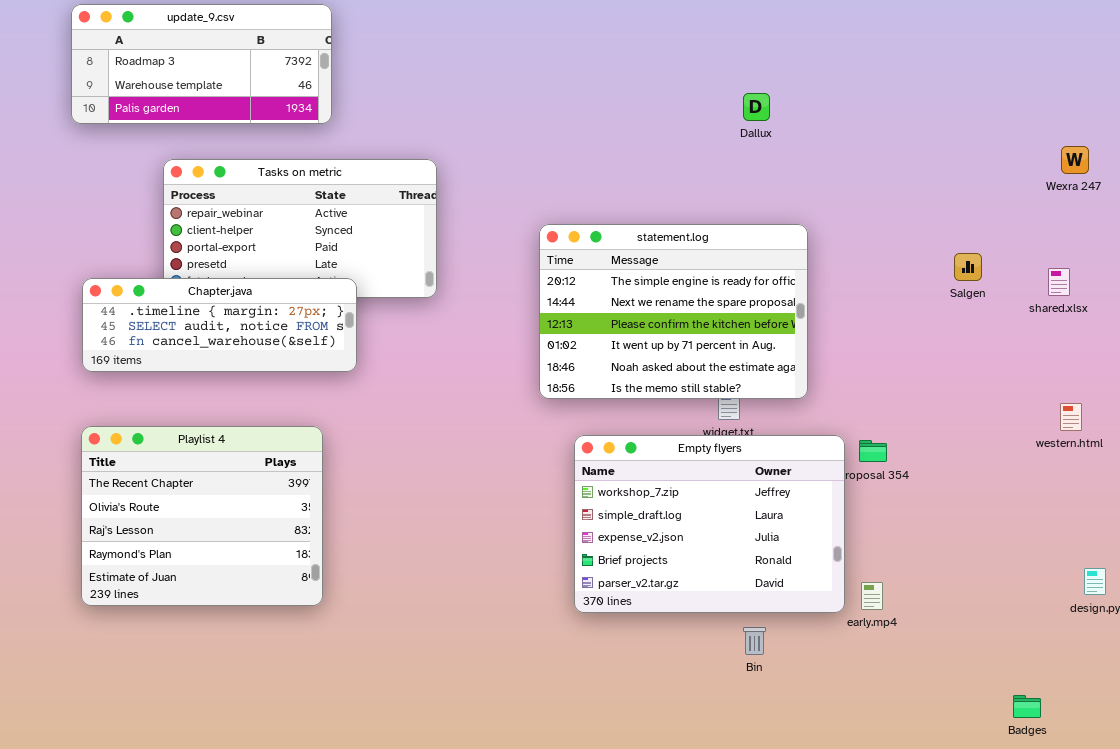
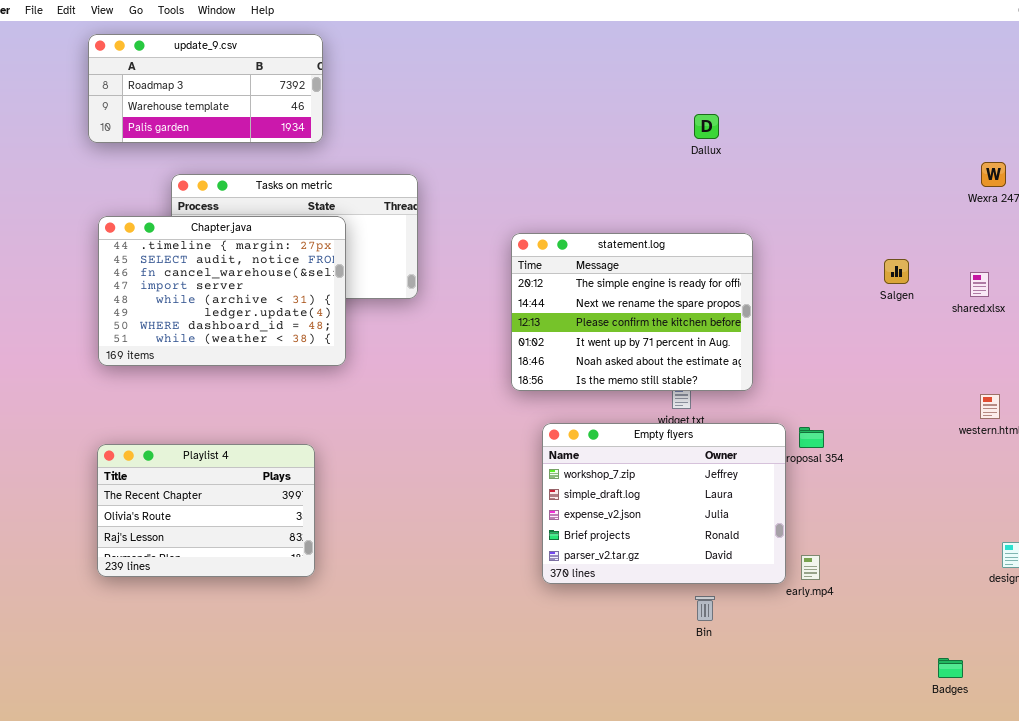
Chapter.java: [82,278,357,372] -> [98,216,346,366], resized
Playlist 4: [81,426,323,606] -> [97,444,315,577], resized

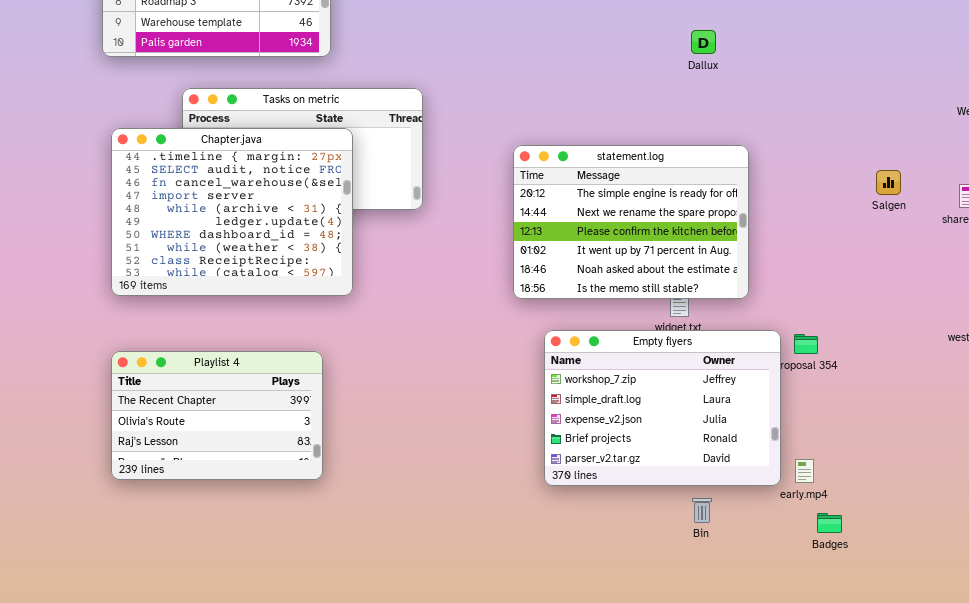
Chapter.java: [98,216,346,366] -> [111,128,353,296], resized
Badges: [938,658,963,678] -> [817,513,842,533], moved

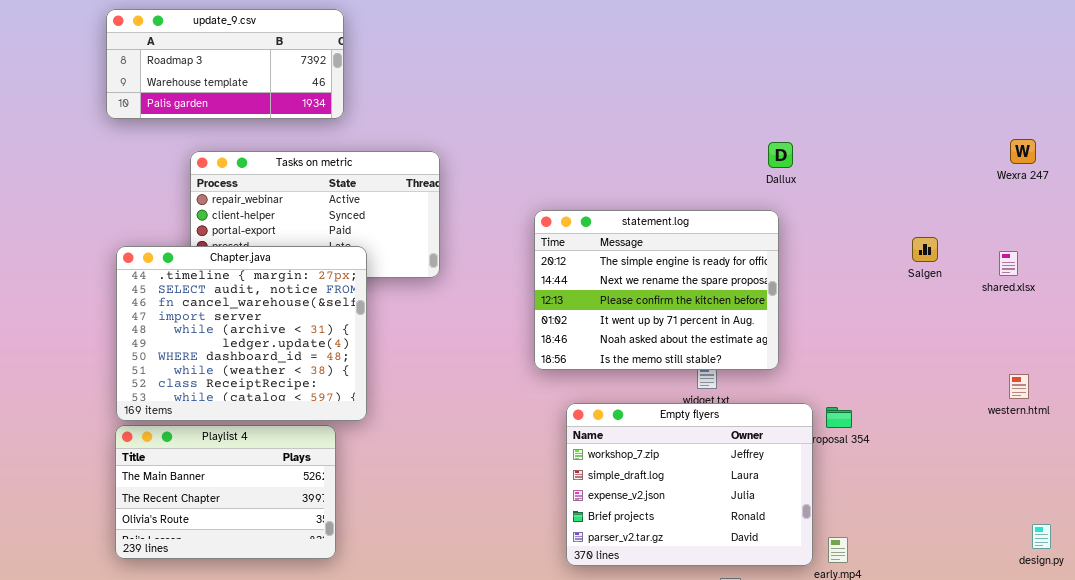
Dallux: [691,30,716,54] -> [768,142,793,168], moved
Chapter.java: [111,128,353,296] -> [116,246,367,421], moved
Playlist 4: [111,351,323,480] -> [115,425,336,559], scrolled up 1 row

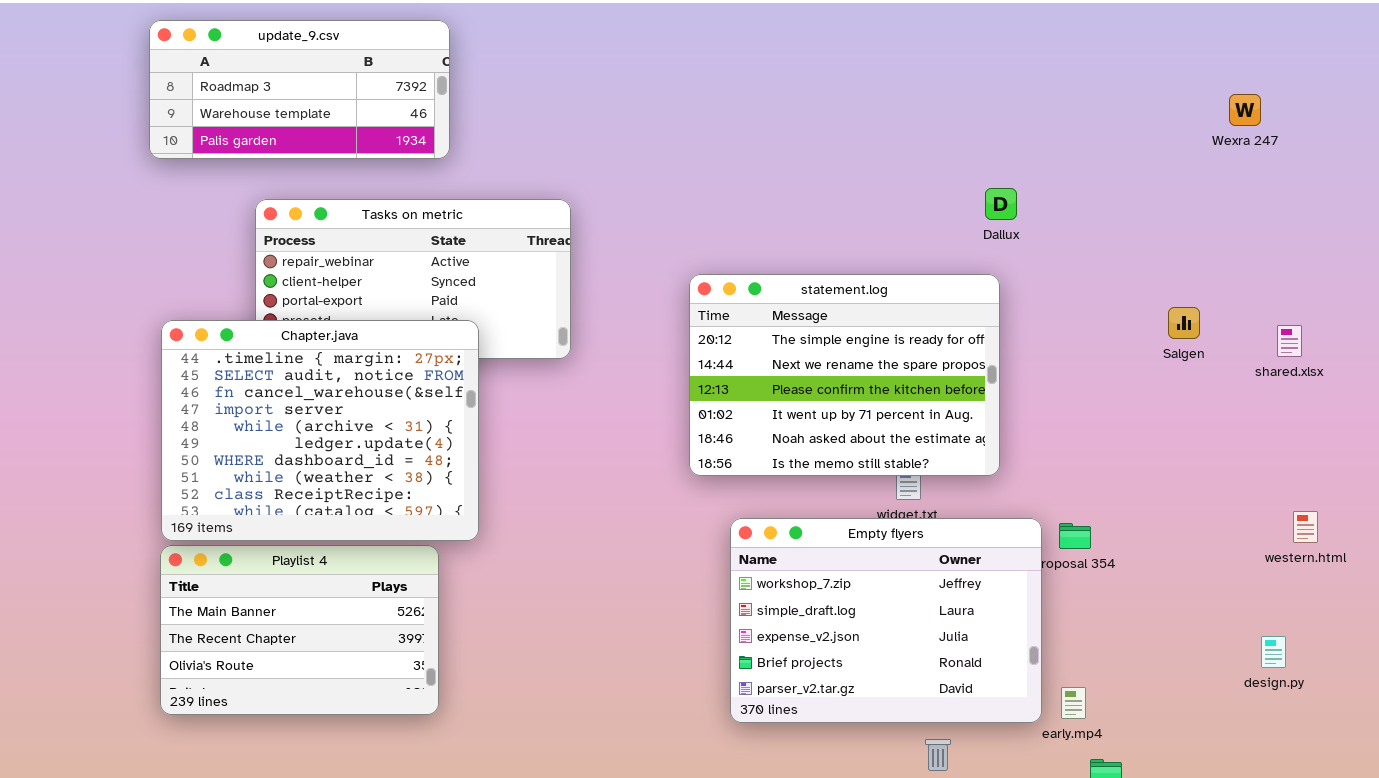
Wexra 247: [1010,139,1036,164] -> [1229,94,1261,126], moved
western.html: [1009,374,1029,399] -> [1293,511,1318,543], moved
design.py: [1032,524,1051,549] -> [1261,636,1286,668], moved

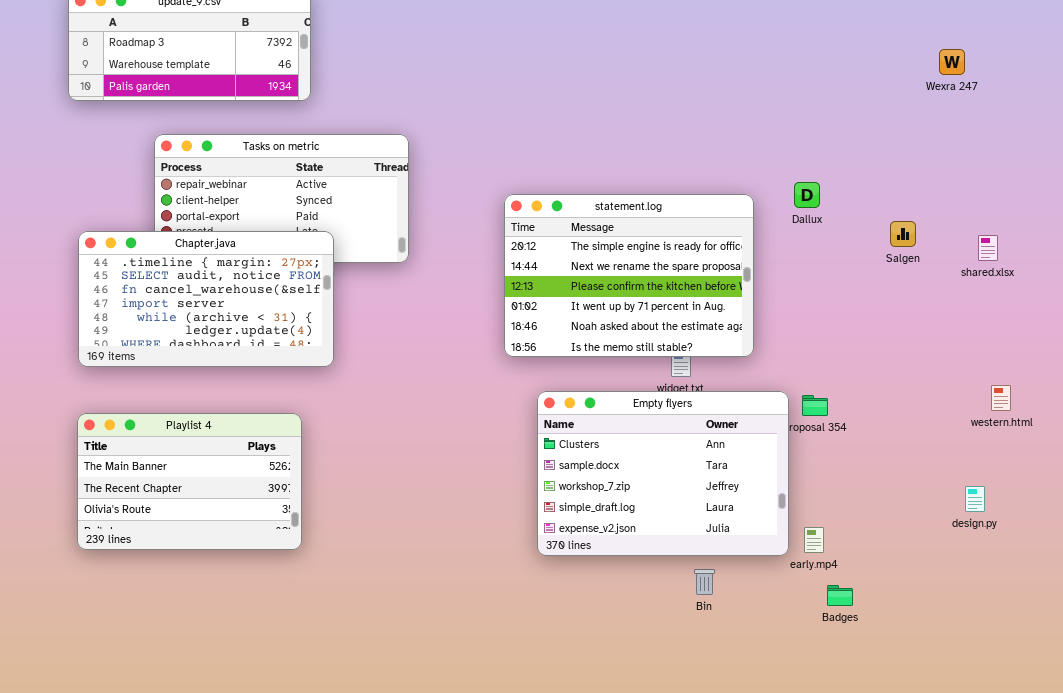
Dallux: [985,188,1017,220] -> [794,182,820,208], moved
Chapter.java: [161,320,479,541] -> [78,231,334,367], resized
Empty flyers: [730,518,1042,723] -> [537,391,789,556], scrolled up 2 rows

